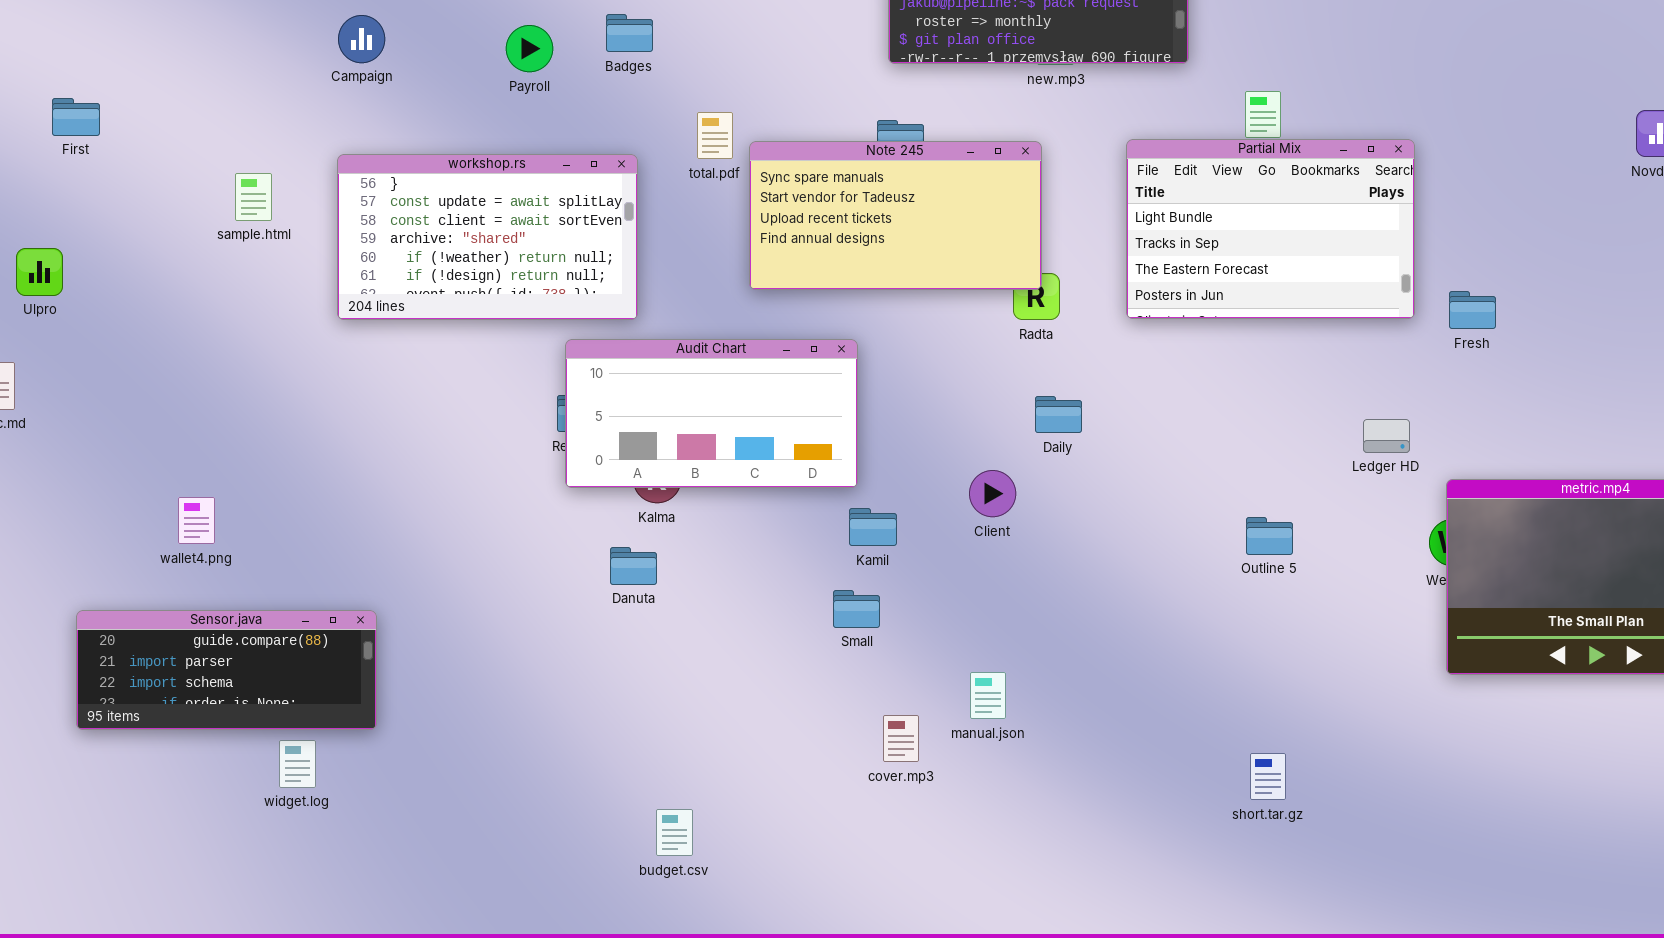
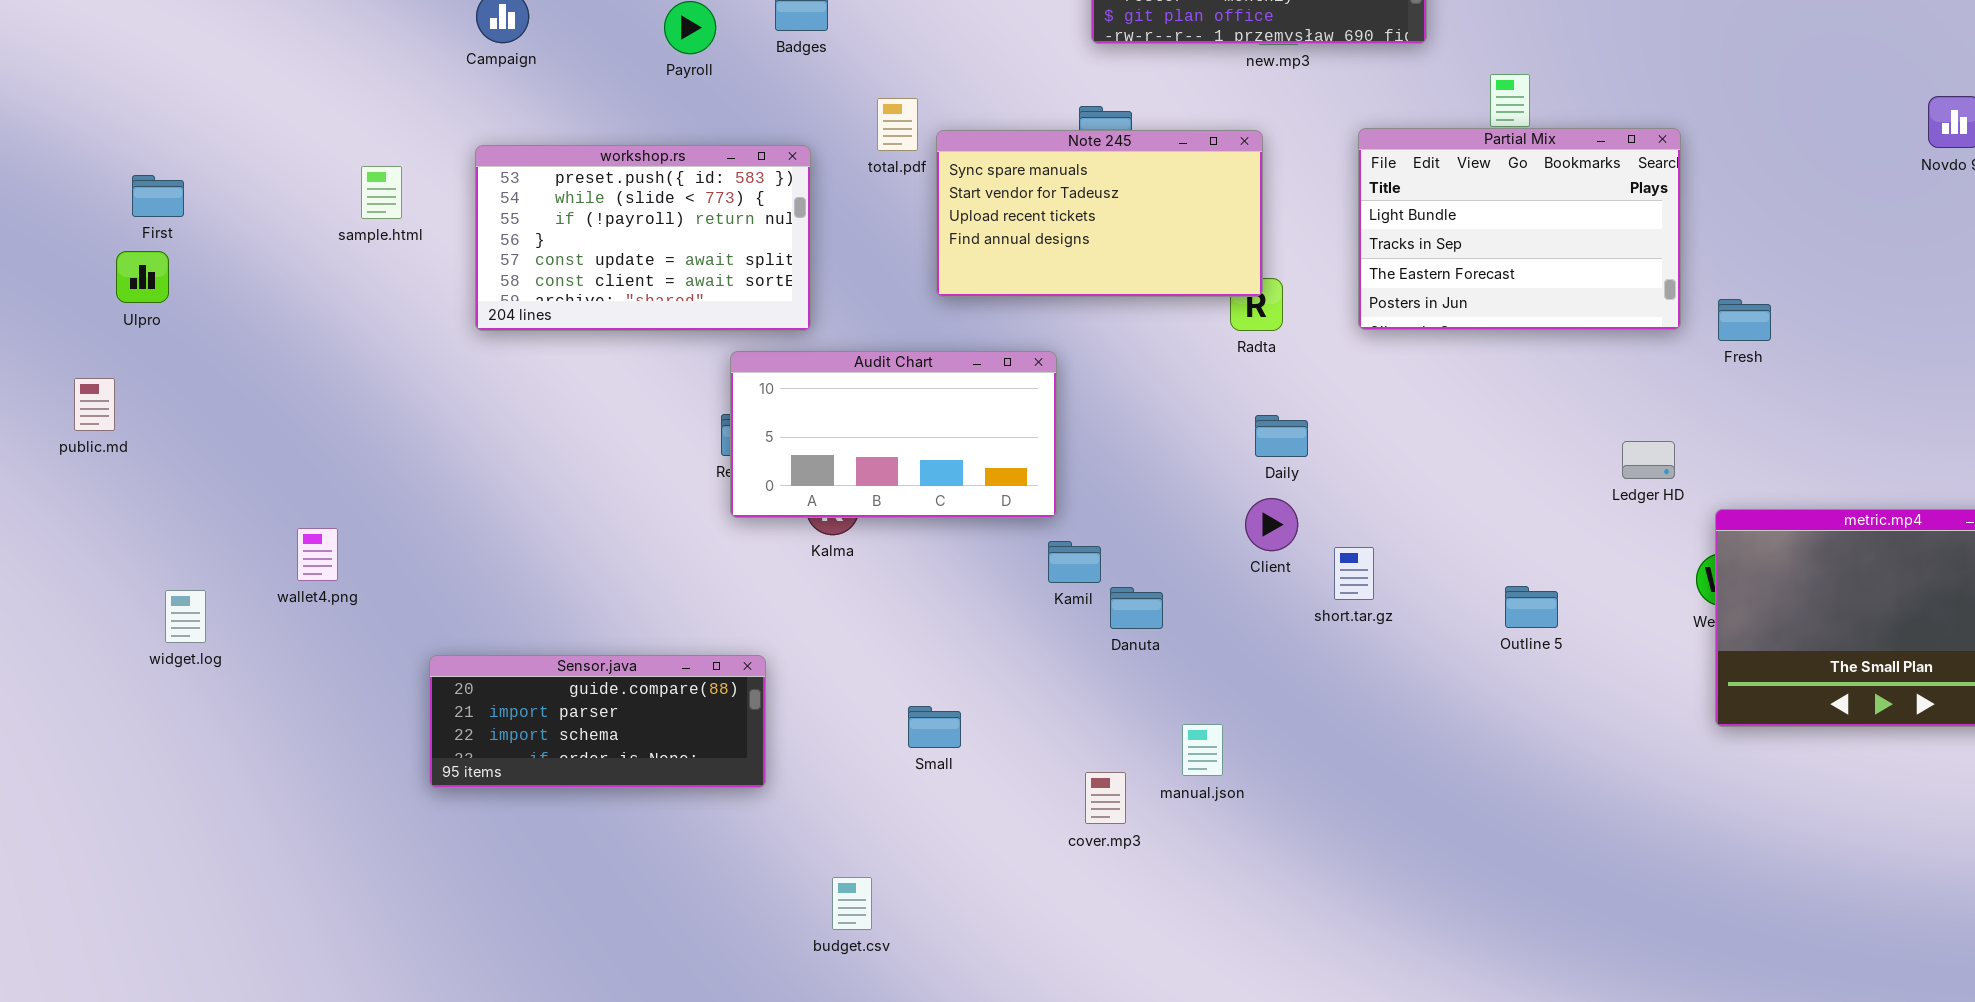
First: [52,98,100,136] -> [132,175,184,217], moved
workshop.rs: [337,154,638,320] -> [475,145,811,331], scrolled up 3 rows
Client: [969,470,1016,517] -> [1245,498,1298,551], moved
Outline 5: [1246,517,1293,555] -> [1505,586,1558,628], moved
Danuta: [610,547,657,585] -> [1110,587,1163,629], moved
Small: [833,590,880,628] -> [908,706,961,748], moved
Sensor.java: [76,610,377,730] -> [429,655,766,788], moved
widget.log: [279,740,316,788] -> [165,590,206,643], moved
short.tar.gz: [1250,753,1286,800] -> [1334,547,1374,600], moved

